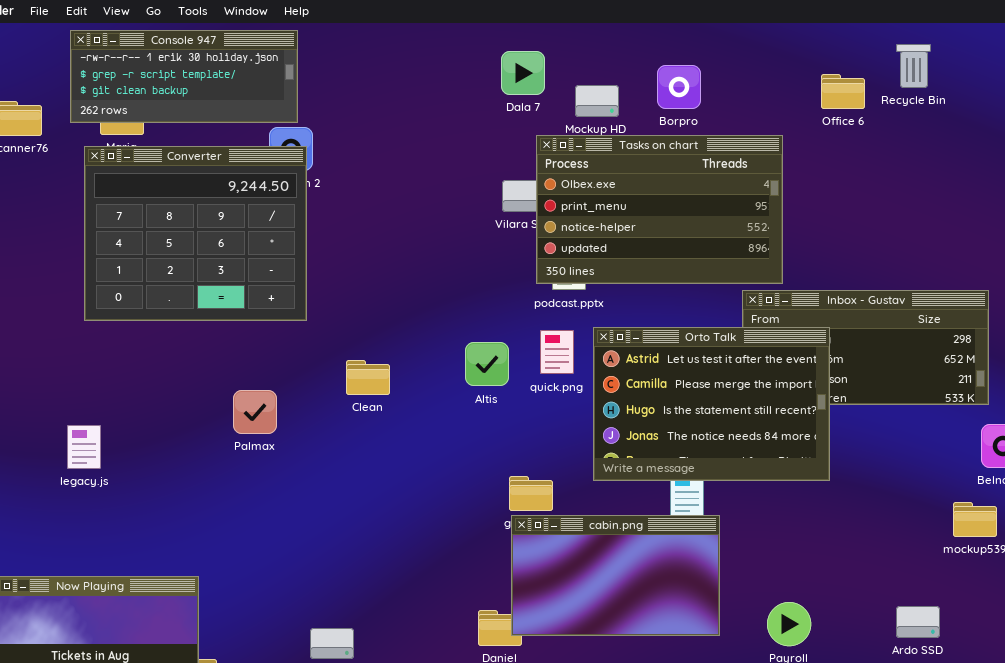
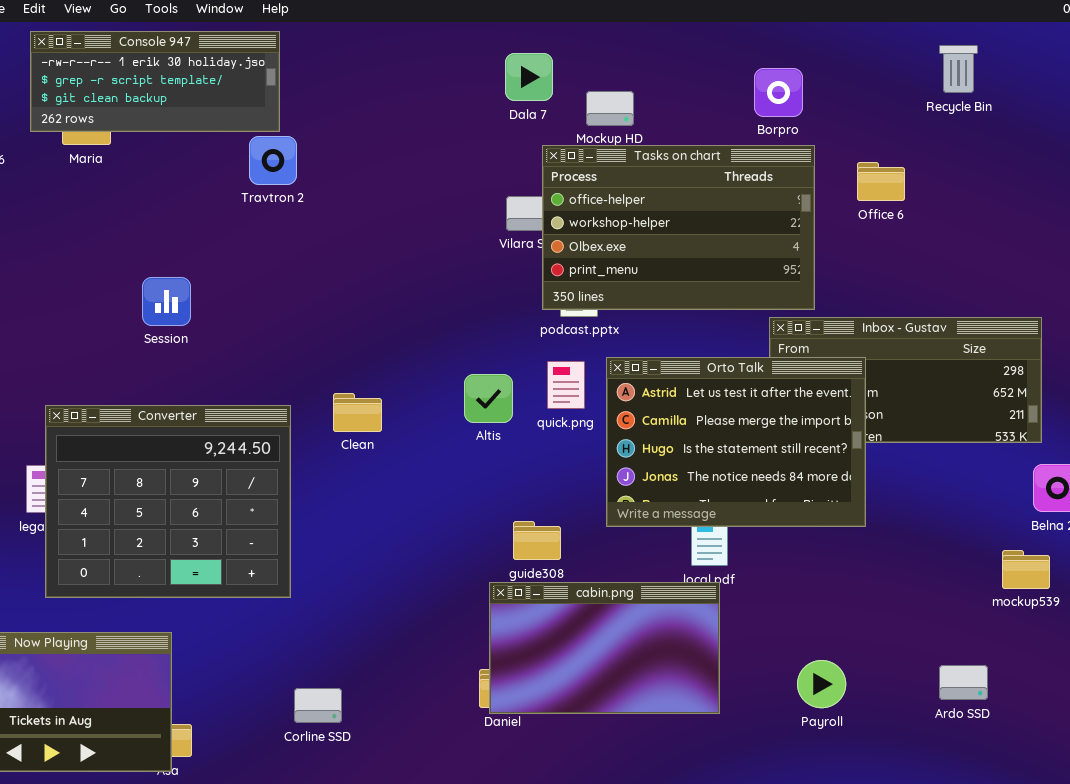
Borpro: [657,65,701,109] -> [754,68,803,117], moved
Office 6: [821,74,865,109] -> [857,162,905,201], moved
Tasks on chart: [536,135,783,284] -> [542,145,815,310], scrolled up 2 rows
Converter: [84,146,307,321] -> [45,405,291,598], moved
cabin.png: [511,515,720,636] -> [489,582,720,714], moved

